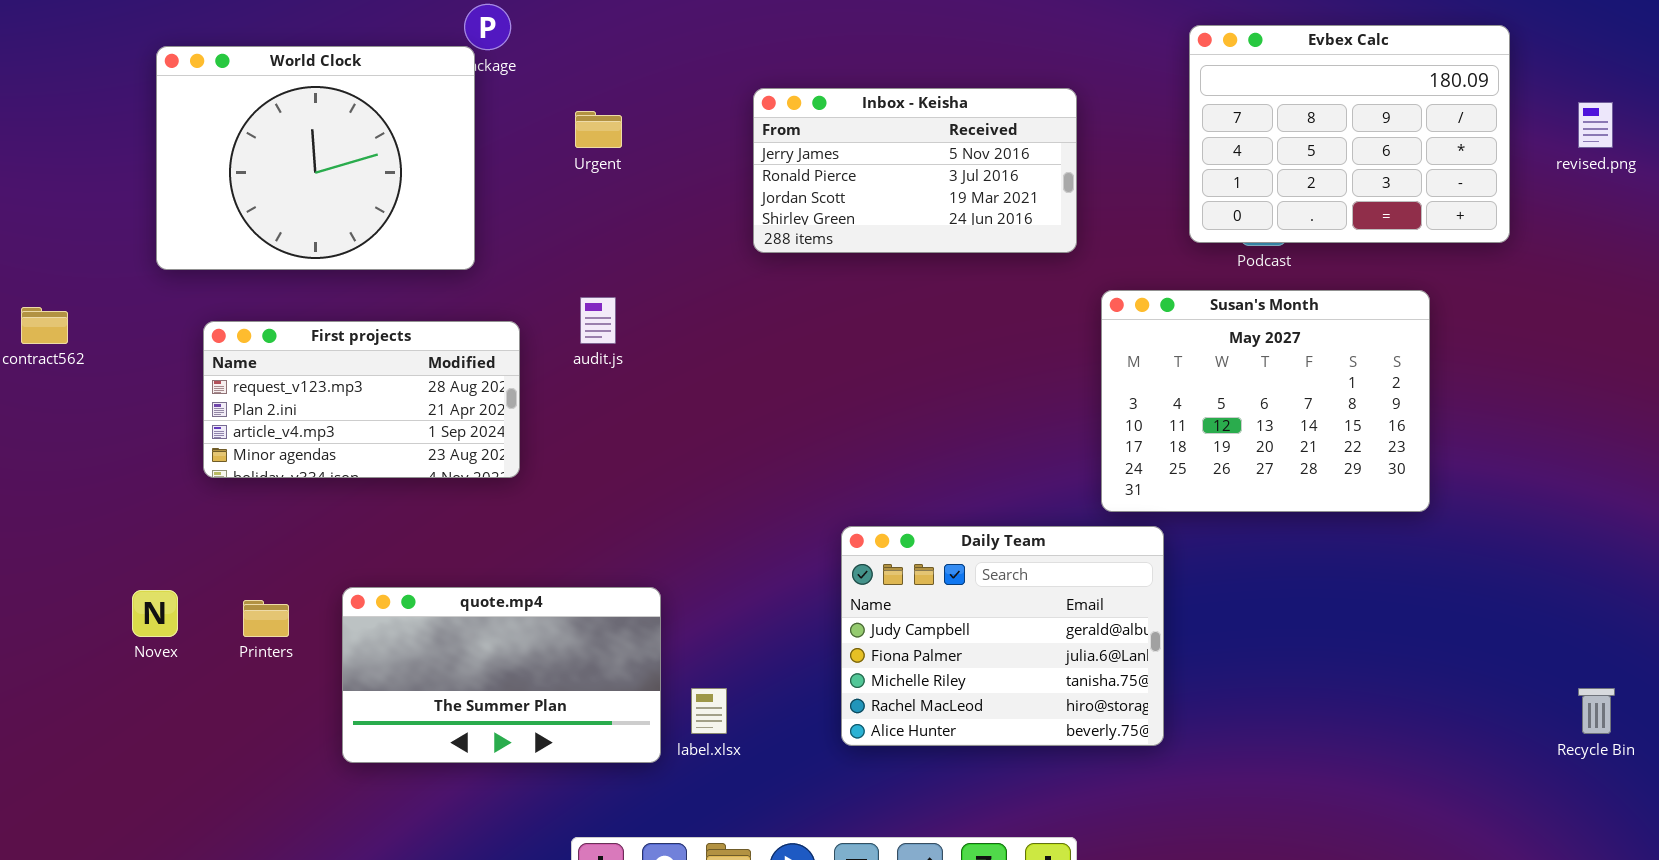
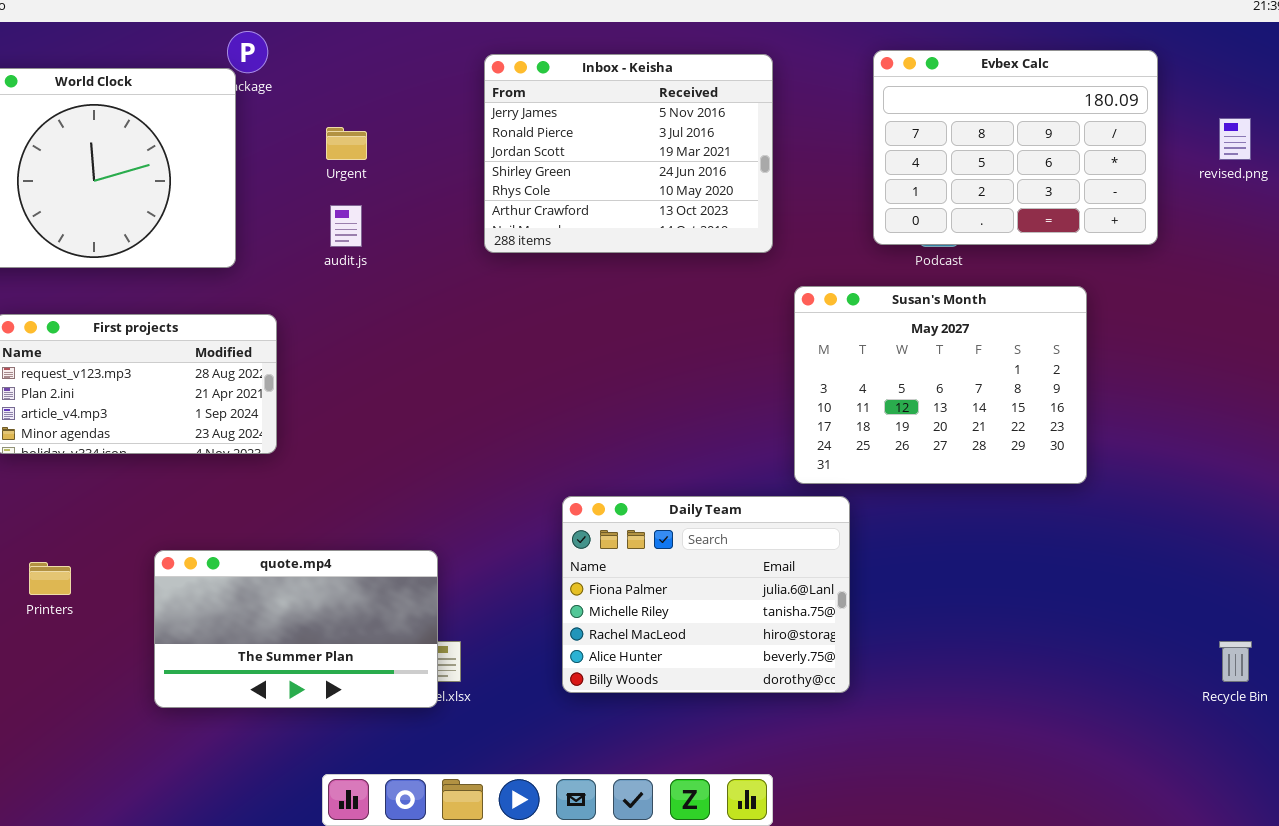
Inbox - Keisha: [753,88,1077,253] -> [484,54,773,253], resized
audit.js: [580,297,616,344] -> [330,205,362,247], moved
Daily Team: [841,526,1164,746] -> [562,496,850,693], scrolled down 1 row
quote.mp4: [342,587,661,763] -> [154,550,438,708], moved

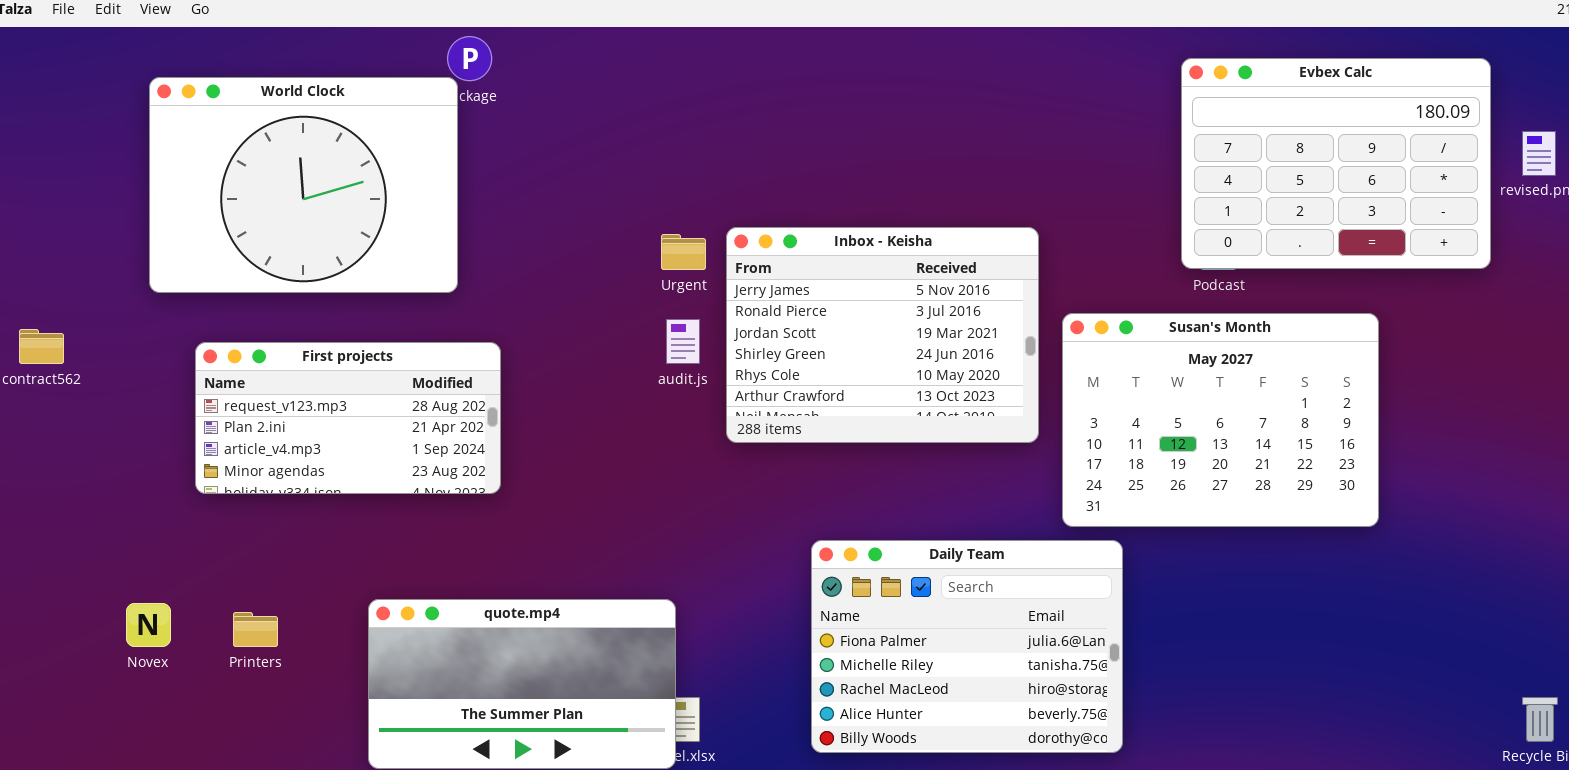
Evbex Calc: [873,50,1158,245] -> [1181,58,1491,269], moved
Inbox - Keisha: [484,54,773,253] -> [726,227,1039,443], moved
Urgent: [326,127,367,160] -> [661,234,706,270], moved
audit.js: [330,205,362,247] -> [666,319,700,364], moved

